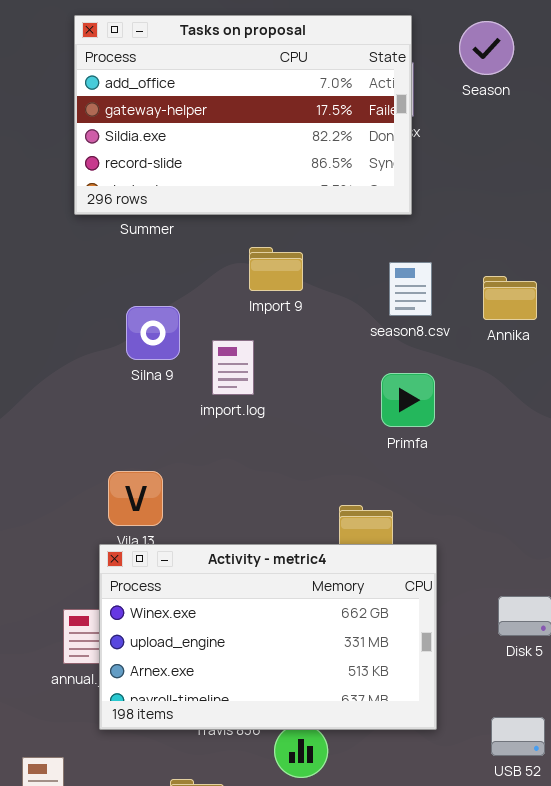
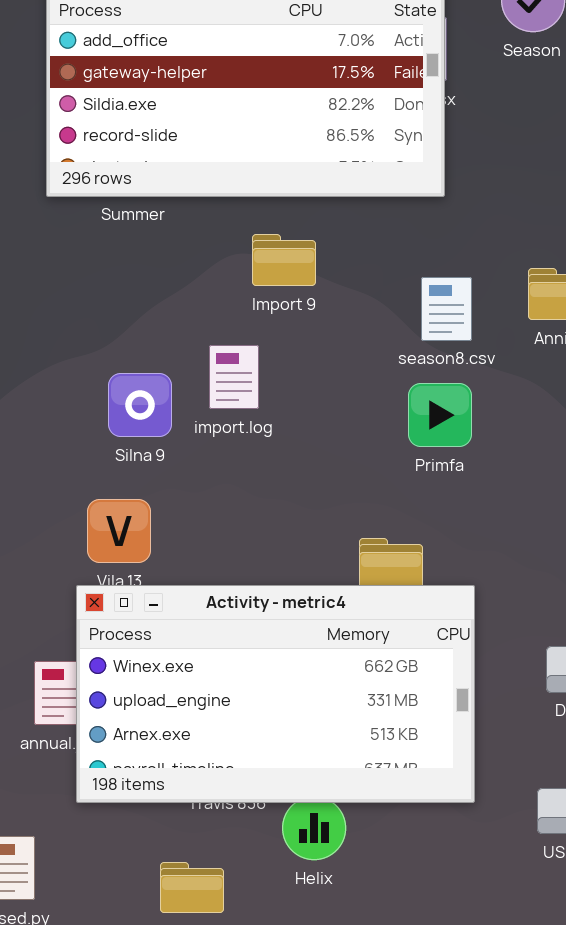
season8.csv: [389,262,432,316] -> [421,277,472,341], moved
Silna 9: [126,306,180,360] -> [108,373,172,437], moved

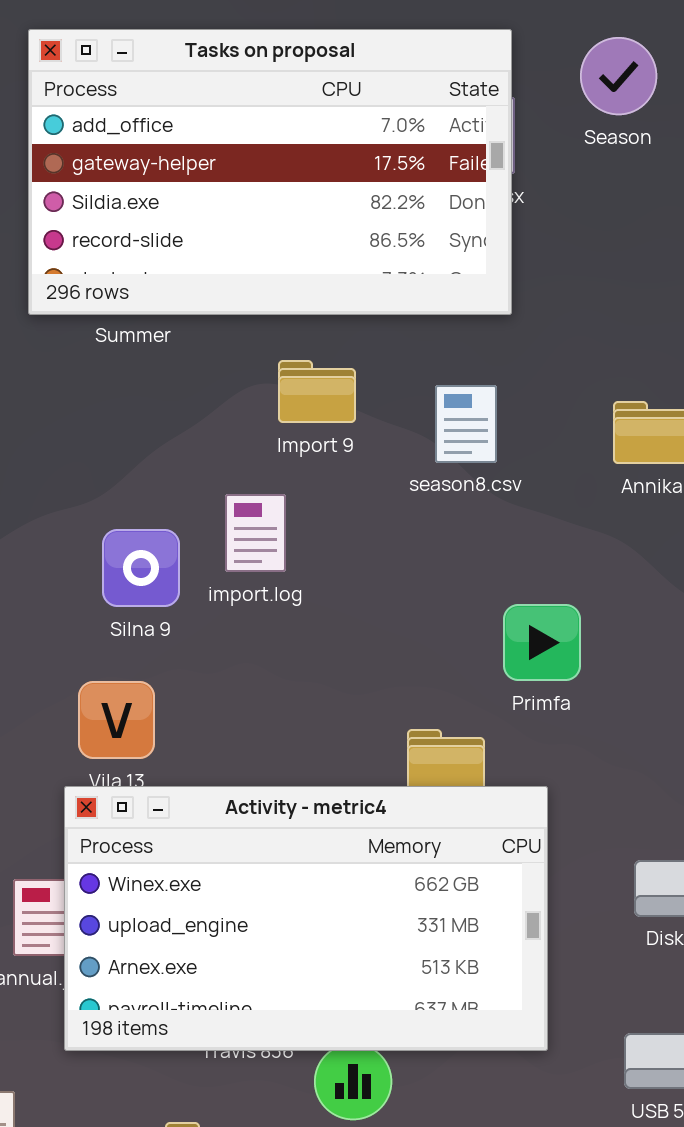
season8.csv: [421,277,472,341] -> [435,385,497,463], moved
Primfa: [408,383,472,447] -> [503,604,581,681], moved

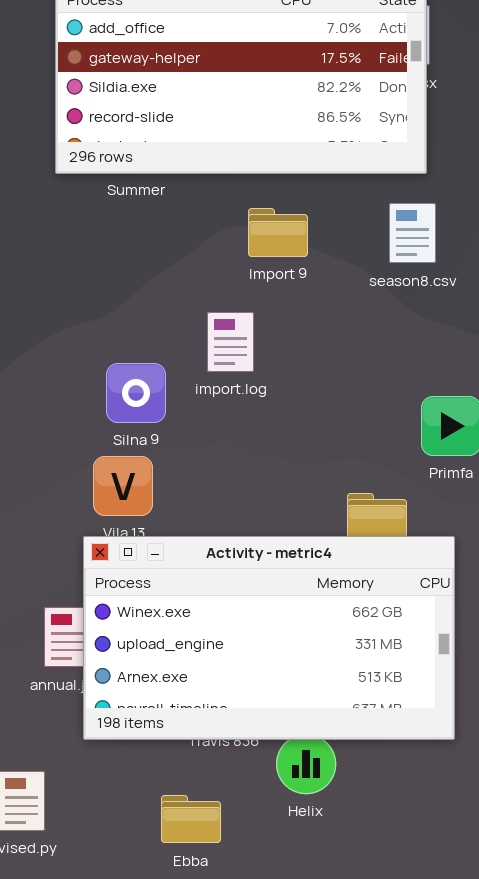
season8.csv: [435,385,497,463] -> [389,203,436,263], moved
Silna 9: [102,529,180,607] -> [106,363,166,423], moved

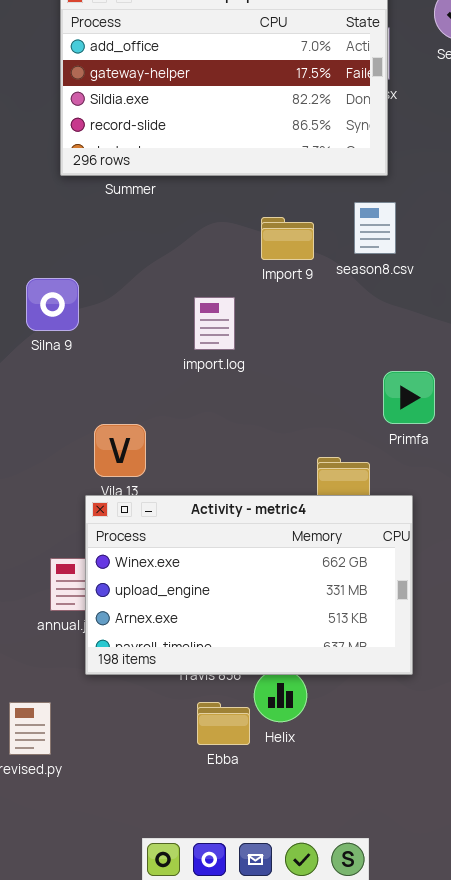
Import 9: [248,208,308,257] -> [261,217,314,260], moved
Silna 9: [106,363,166,423] -> [26,278,79,331], moved
Ebba: [161,795,221,843] -> [197,702,250,745], moved

